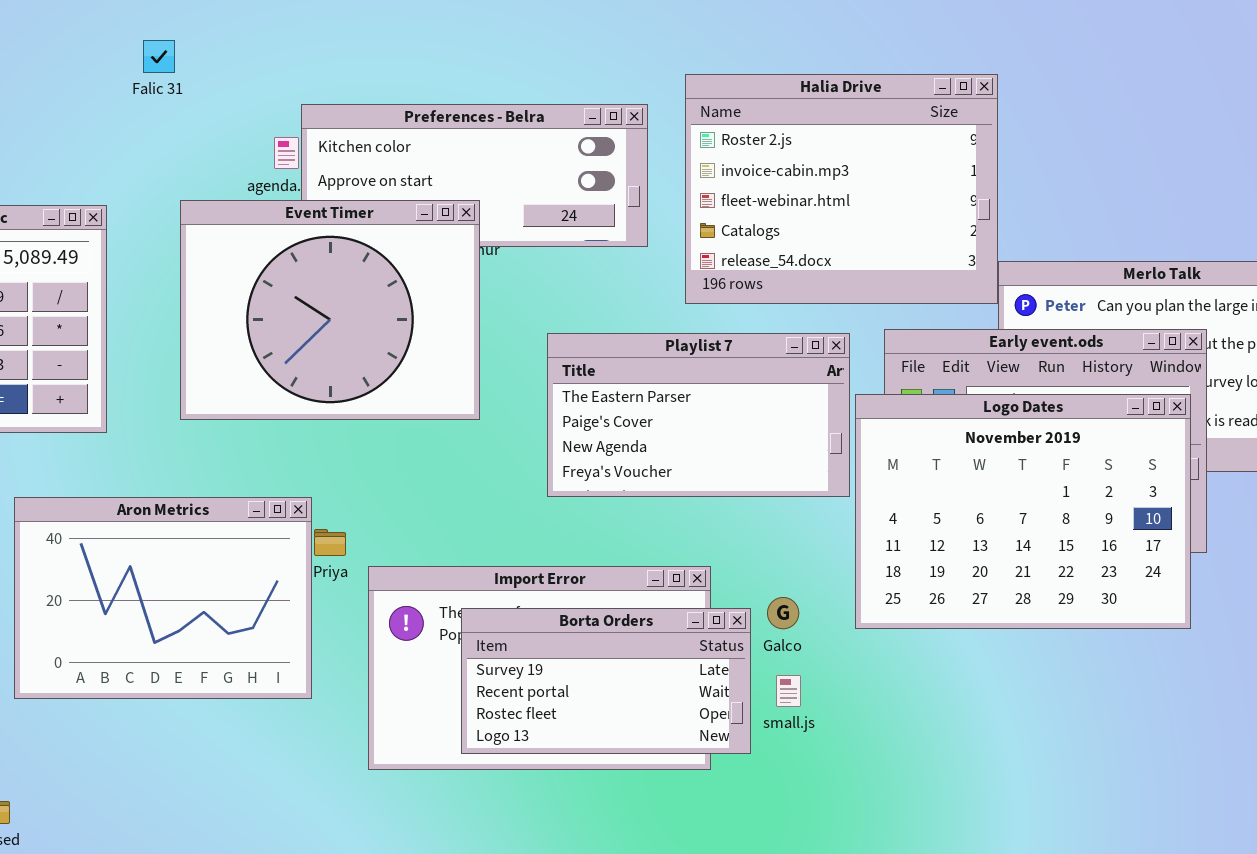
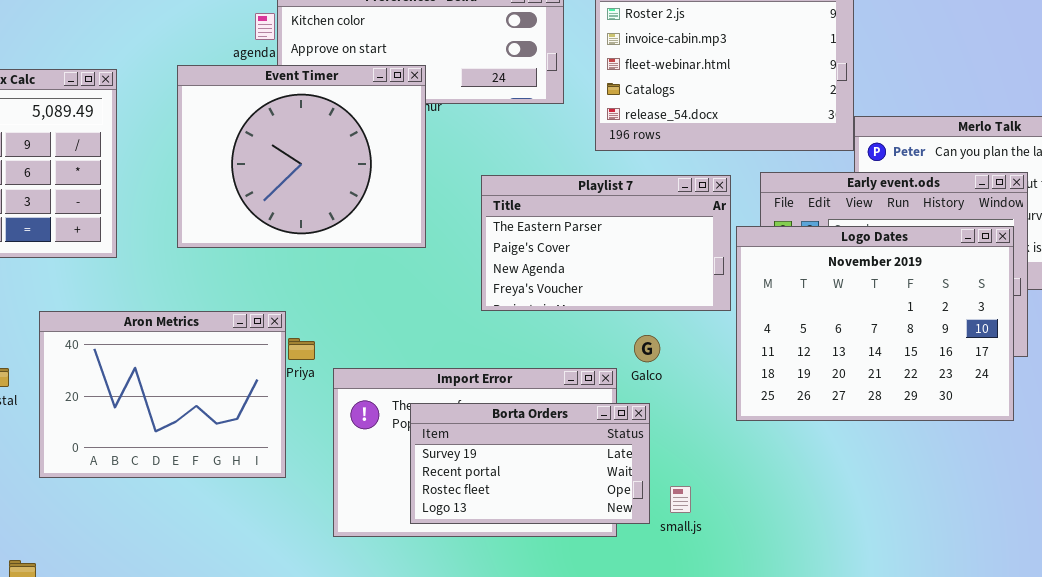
Galco: [767,597,799,629] -> [634,335,660,362], moved
small.js: [776,675,801,707] -> [670,486,691,513], moved

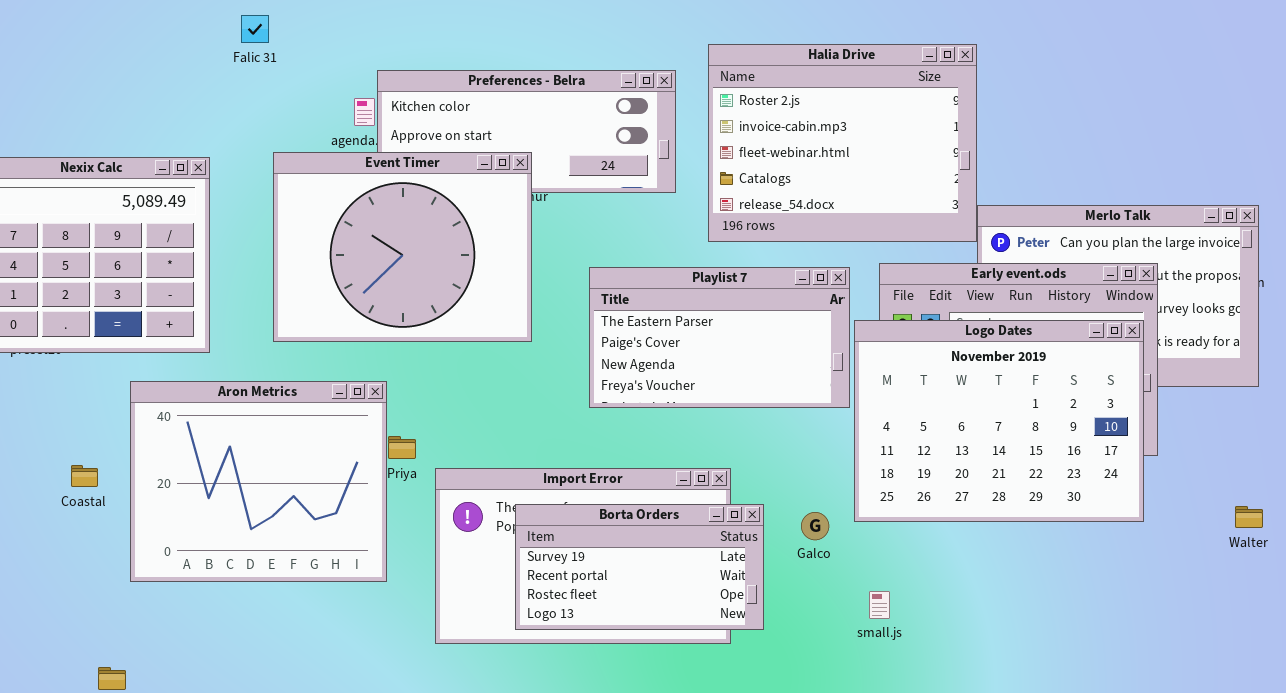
Aron Metrics: [39,311,286,478] -> [130,381,387,582], resized
Galco: [634,335,660,362] -> [801,512,829,540], moved
small.js: [670,486,691,513] -> [869,591,890,619], moved

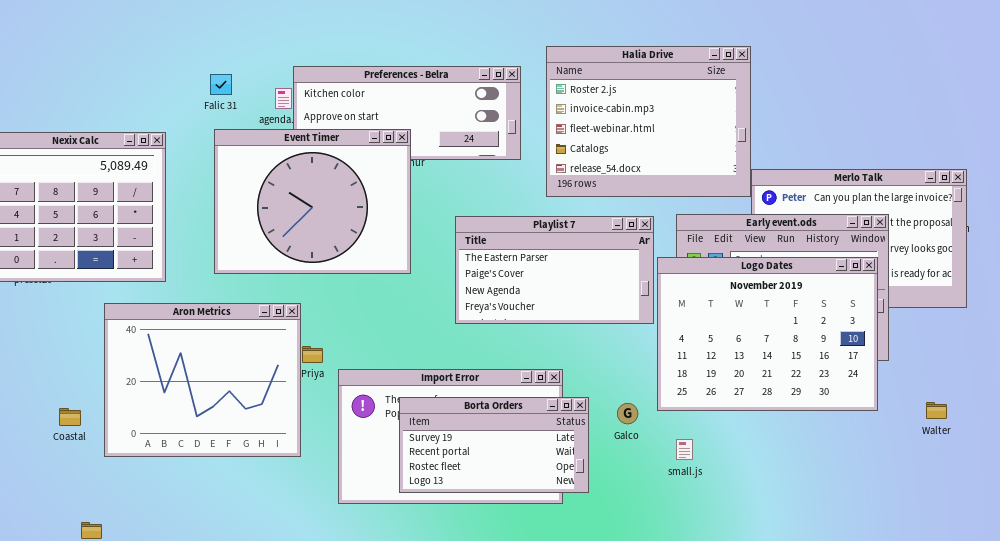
Falic 31: [241,15,269,43] -> [210,74,232,95], moved
Coastal: [71,465,98,487] -> [59,408,81,426], moved
Walter: [1235,506,1263,528] -> [926,402,947,419], moved
small.js: [869,591,890,619] -> [676,439,693,460], moved

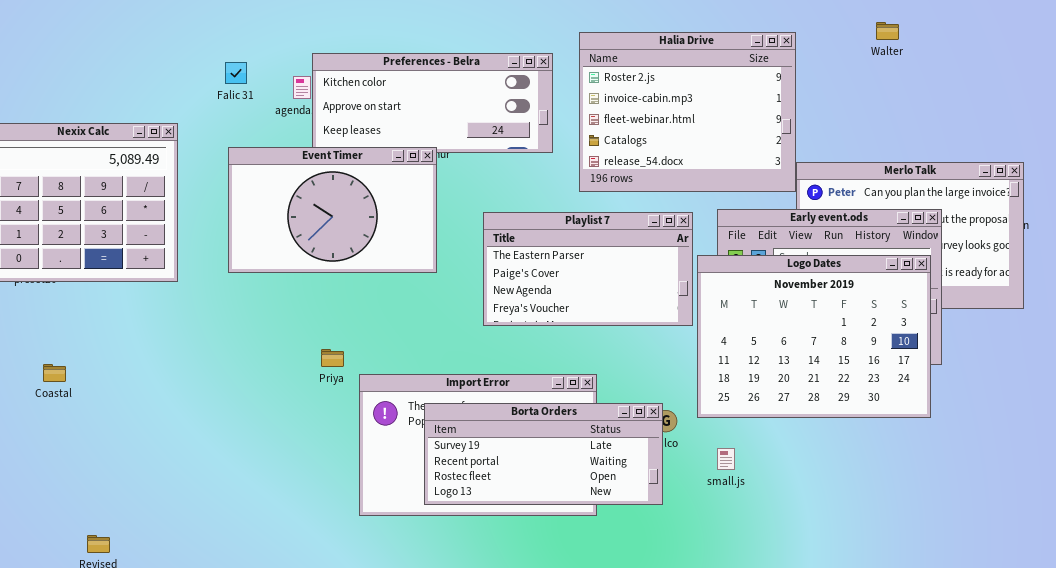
Event Timer: [214,129,411,274] -> [228,147,437,273], resized
Aron Metrics: [104,303,301,457] -> none, closed
Borta Orders: [399,397,589,493] -> [424,403,663,505], resized
Walter: [926,402,947,419] -> [876,22,899,40], moved
Coastal: [59,408,81,426] -> [43,364,66,382], moved

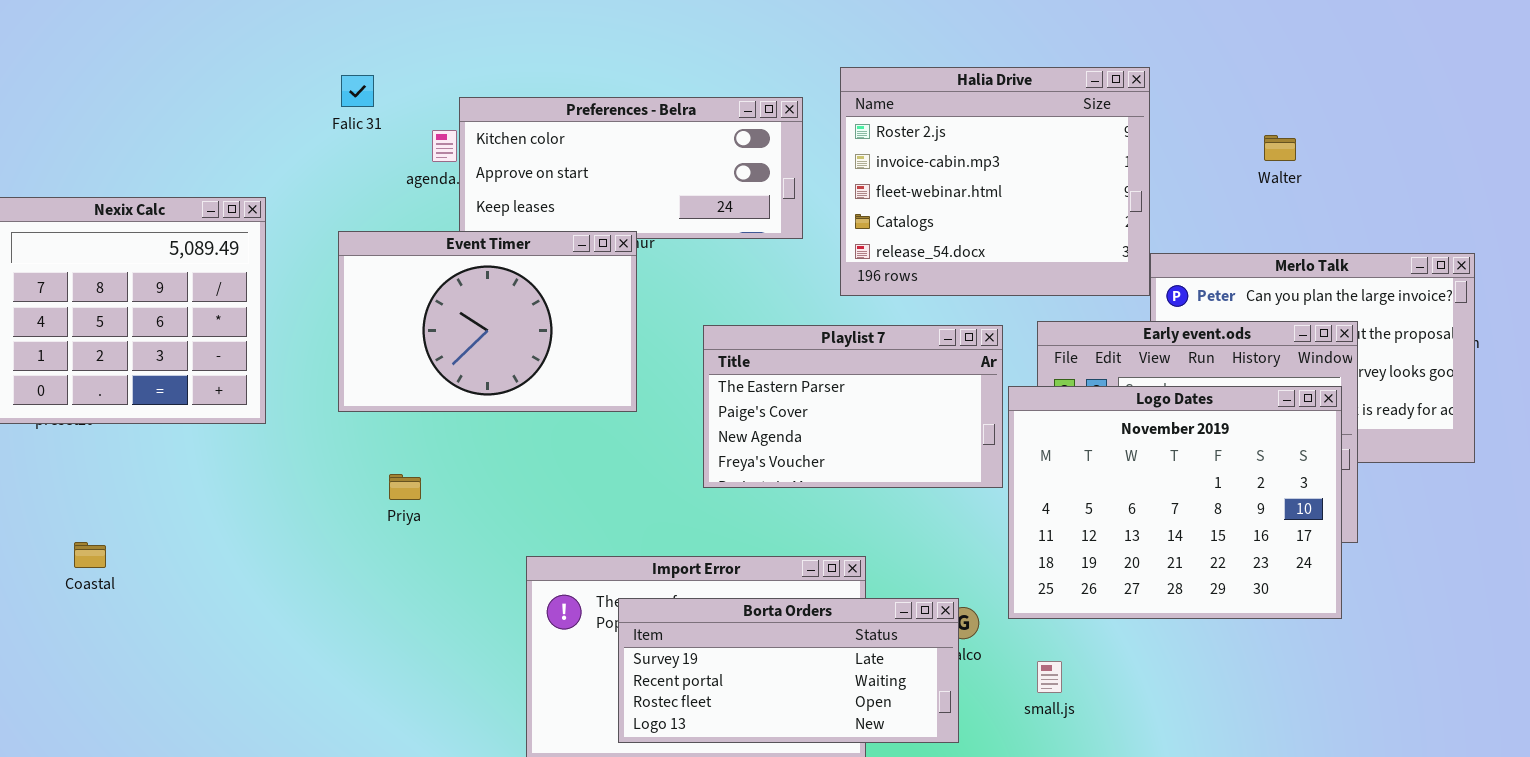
Walter: [876,22,899,40] -> [1264,135,1296,161], moved
Falic 31: [225,62,247,84] -> [341,75,374,107], moved
Priya: [321,349,344,367] -> [389,474,421,500], moved

